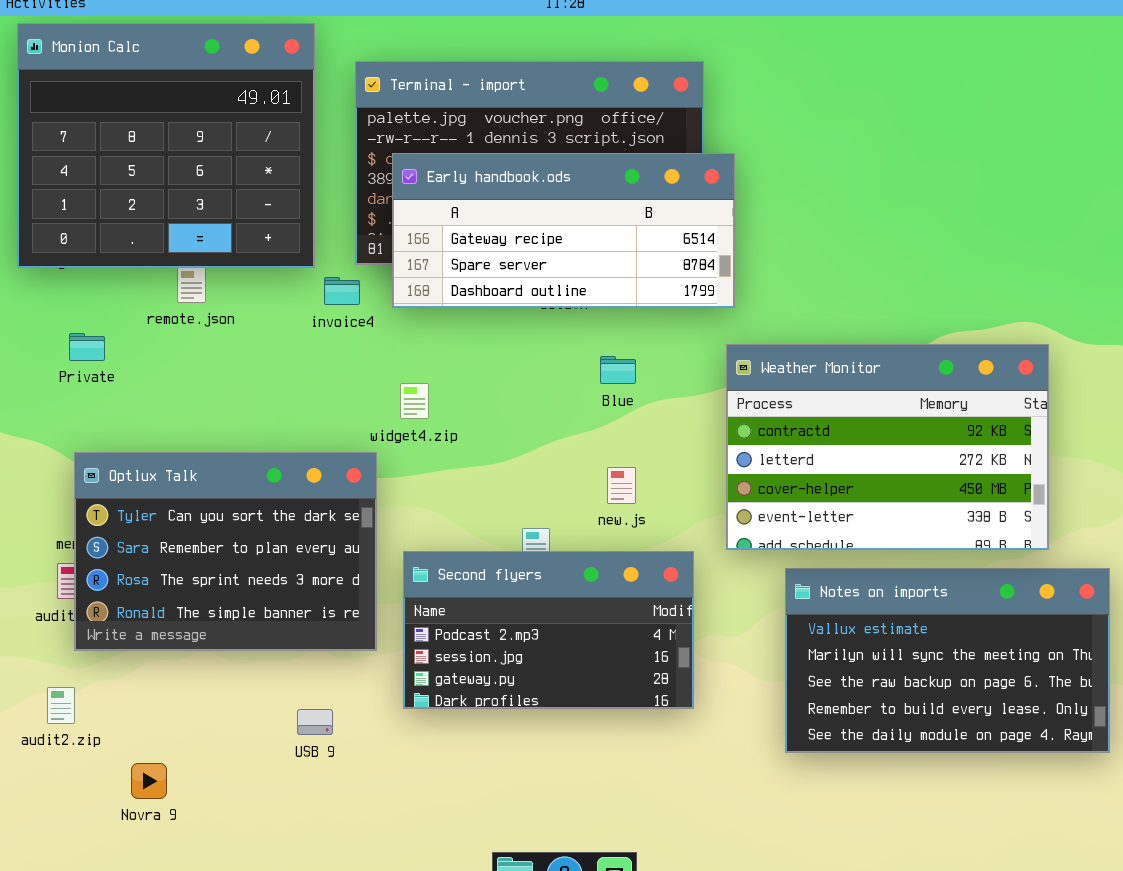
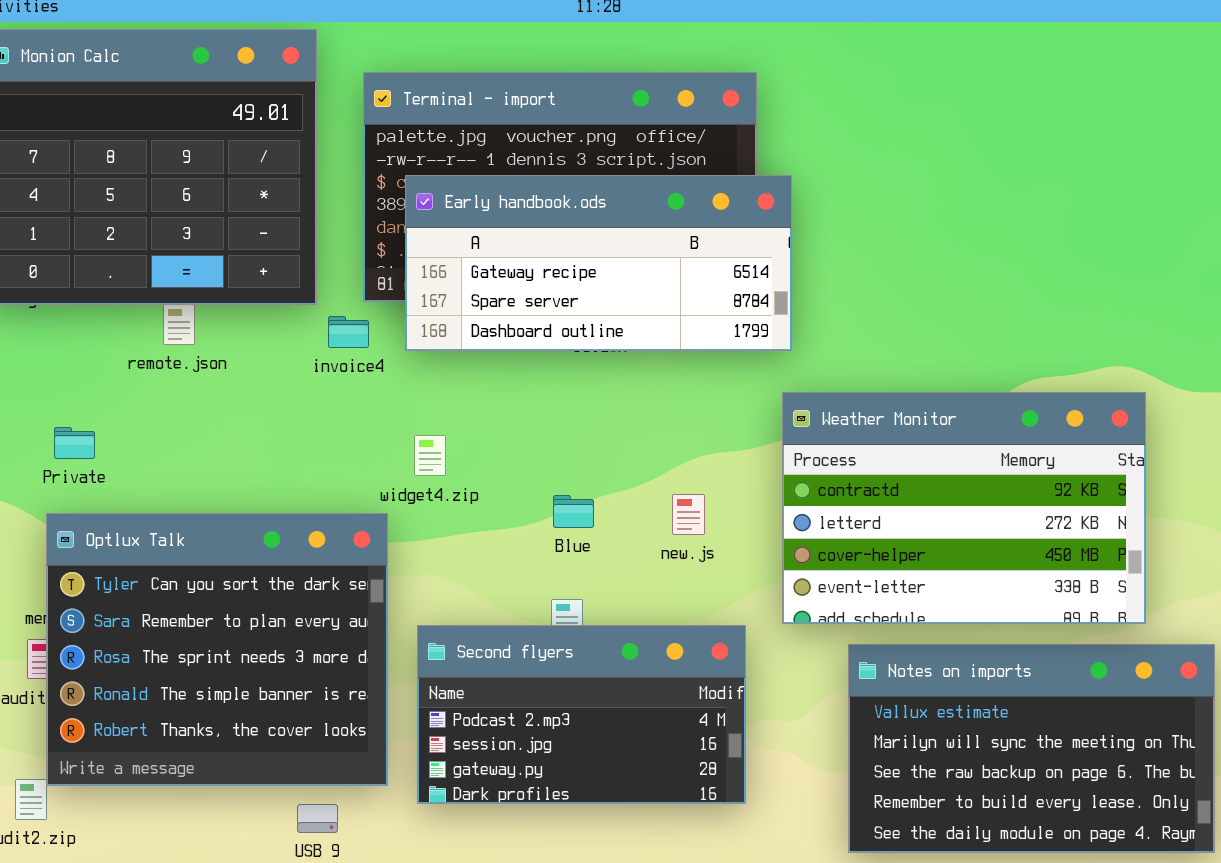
Private: [69,333,105,361] -> [54,427,95,459], moved
Blue: [600,356,636,384] -> [553,495,594,528], moved
Optlux Talk: [74,452,377,651] -> [46,513,388,786], resized
new.js: [607,467,636,504] -> [672,494,705,535], moved

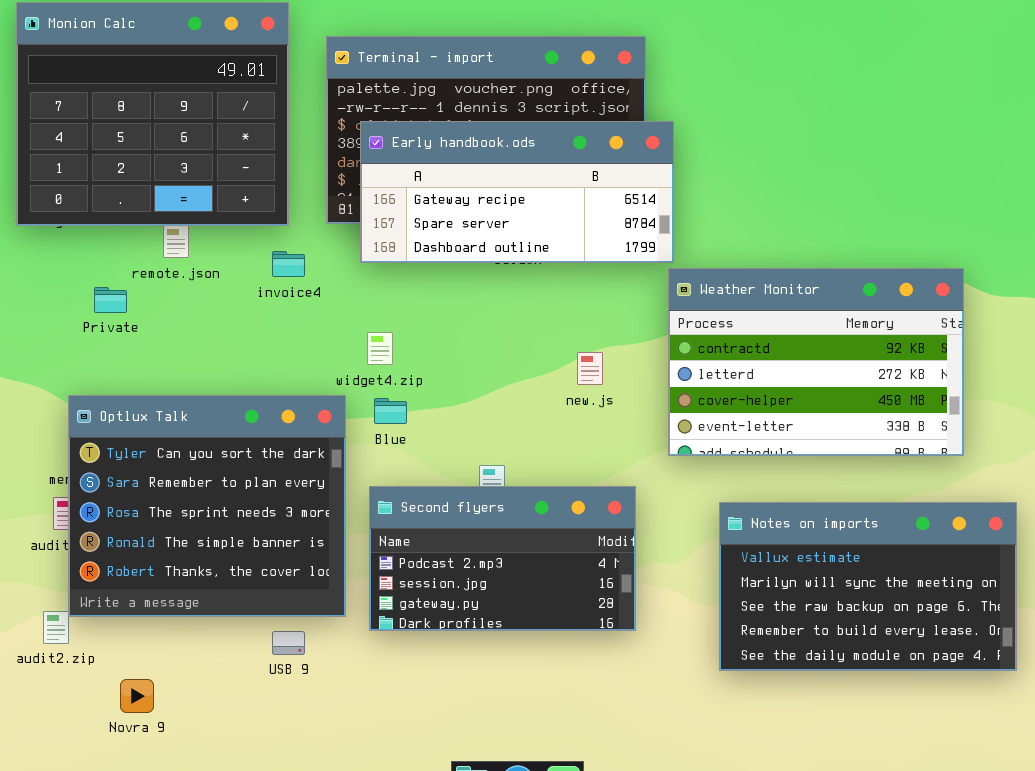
invoice4: [328,316,369,348] -> [272,251,305,277], moved
Weather Monitor: [782,392,1146,624] -> [668,268,964,456], moved
Private: [54,427,95,459] -> [94,287,127,313], moved
new.js: [672,494,705,535] -> [577,352,603,385], moved
Blue: [553,495,594,528] -> [374,398,407,424], moved

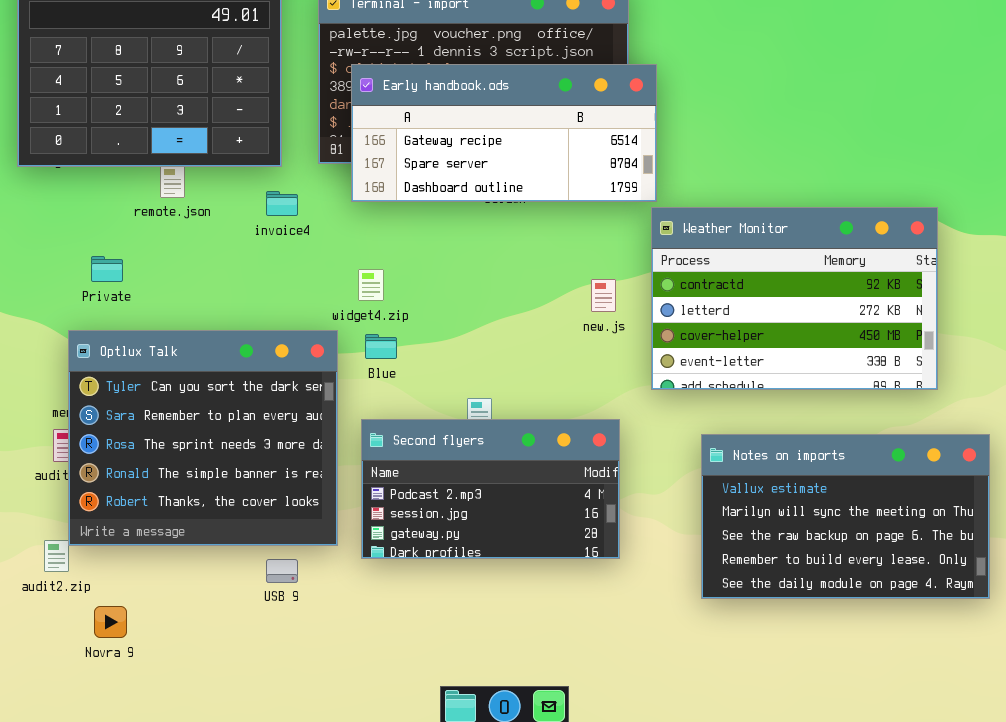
Private: [94,287,127,313] -> [91,256,123,282], moved
new.js: [577,352,603,385] -> [591,279,616,312], moved
Novra 9: [120,679,154,713] -> [94,606,127,638], moved

